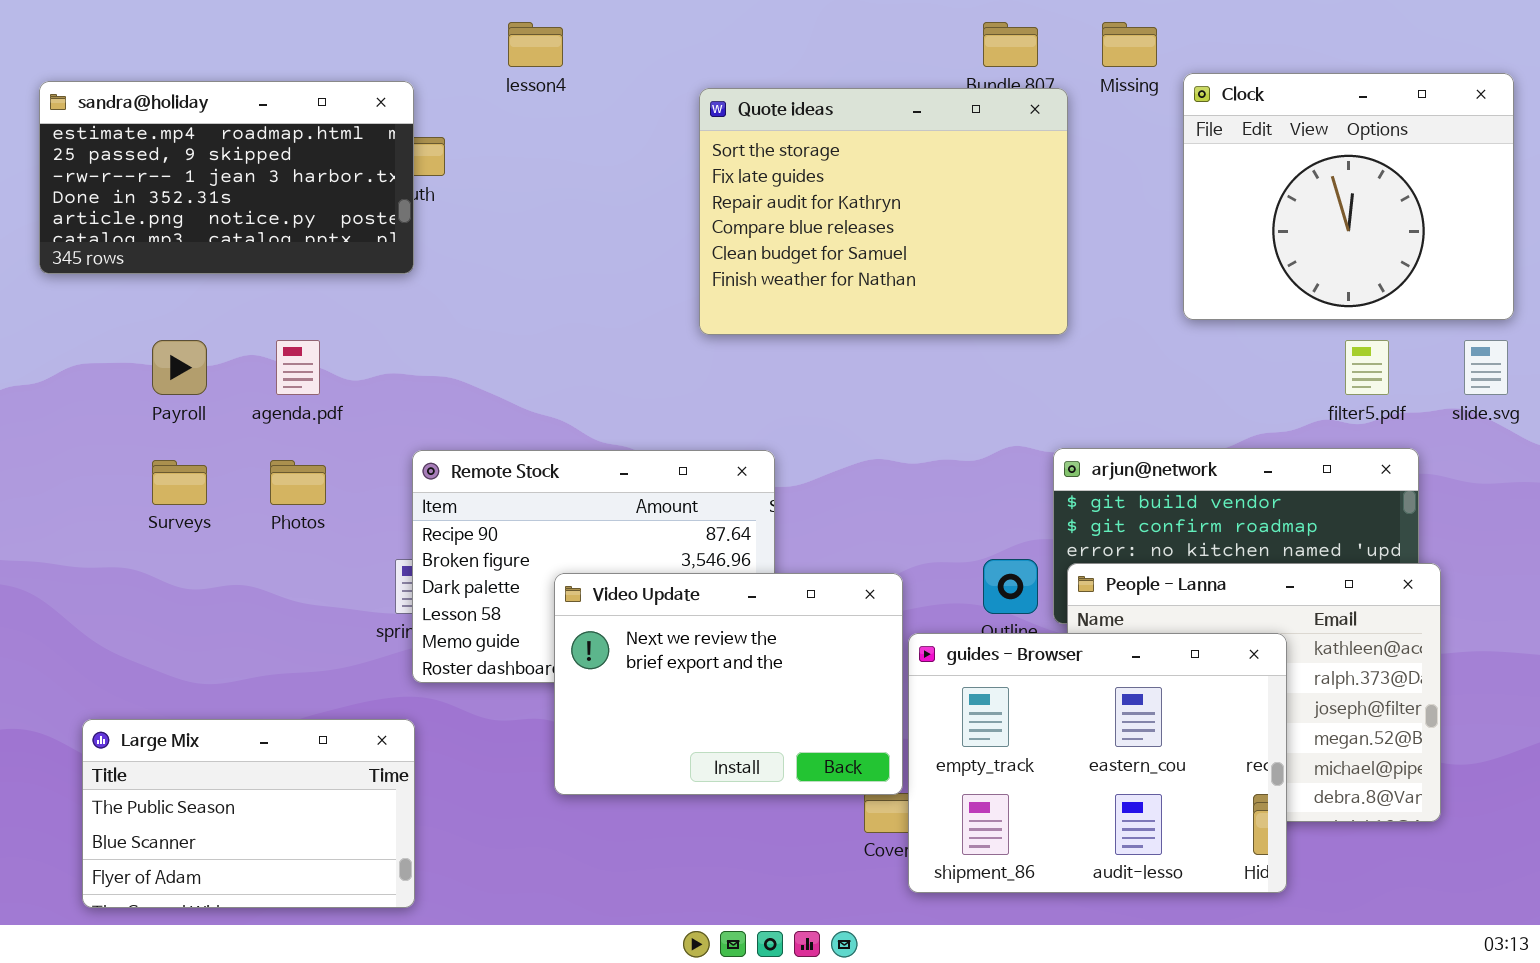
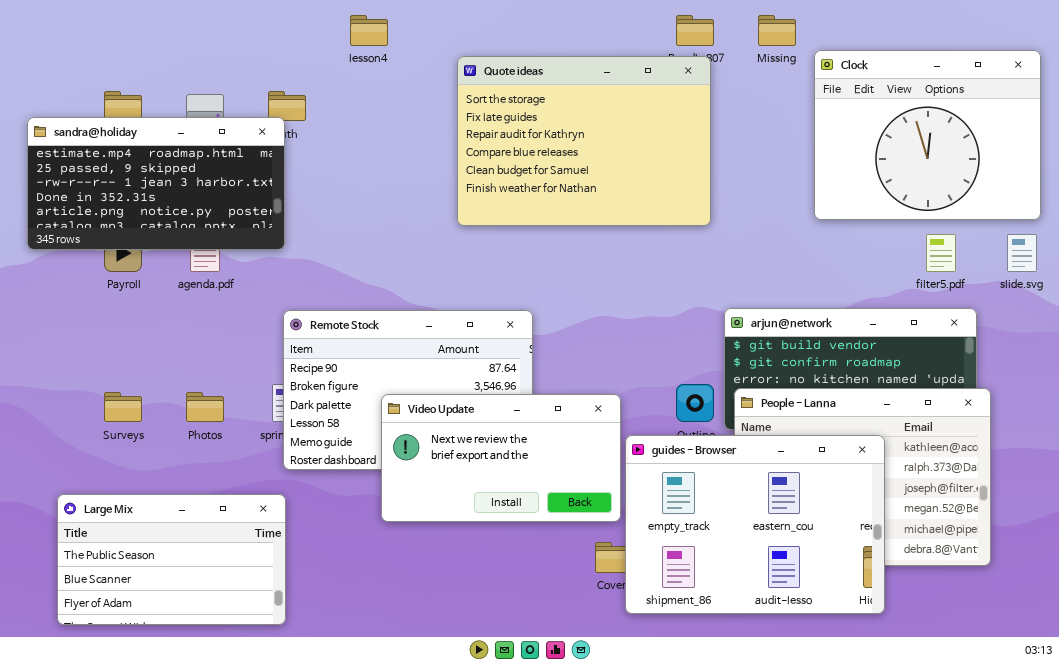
sandra@holiday: [39,81,414,274] -> [27,117,285,250], moved
Quote ideas: [699,88,1068,335] -> [457,56,711,226], moved
Surveys: [152,460,207,505] -> [104,392,142,422], moved
Photos: [270,460,326,505] -> [186,392,224,422], moved
Video Update: [554,573,903,795] -> [381,394,621,522], resized

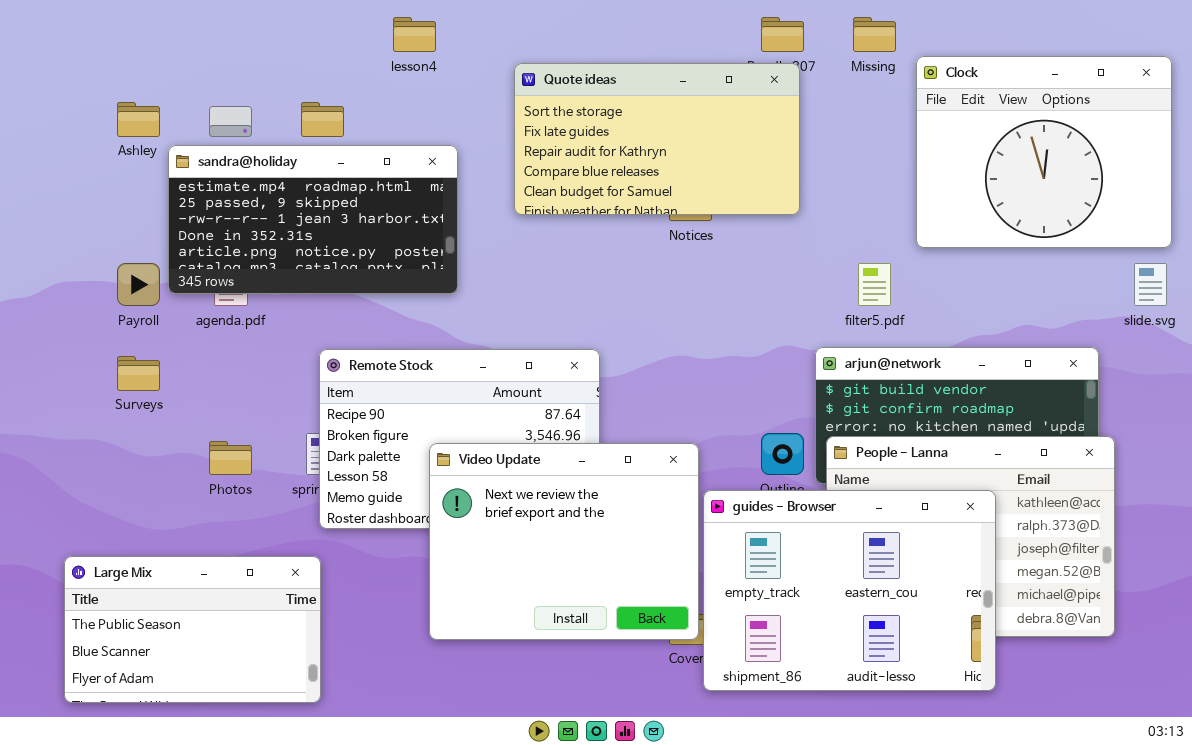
Quote ideas: [457,56,711,226] -> [514,63,800,215], resized
sandra@holiday: [27,117,285,250] -> [168,145,458,294], moved
filter5.pdf: [926,234,956,272] -> [858,263,891,306], moved
Surveys: [104,392,142,422] -> [117,356,160,391], moved
Video Update: [381,394,621,522] -> [429,443,699,640], resized

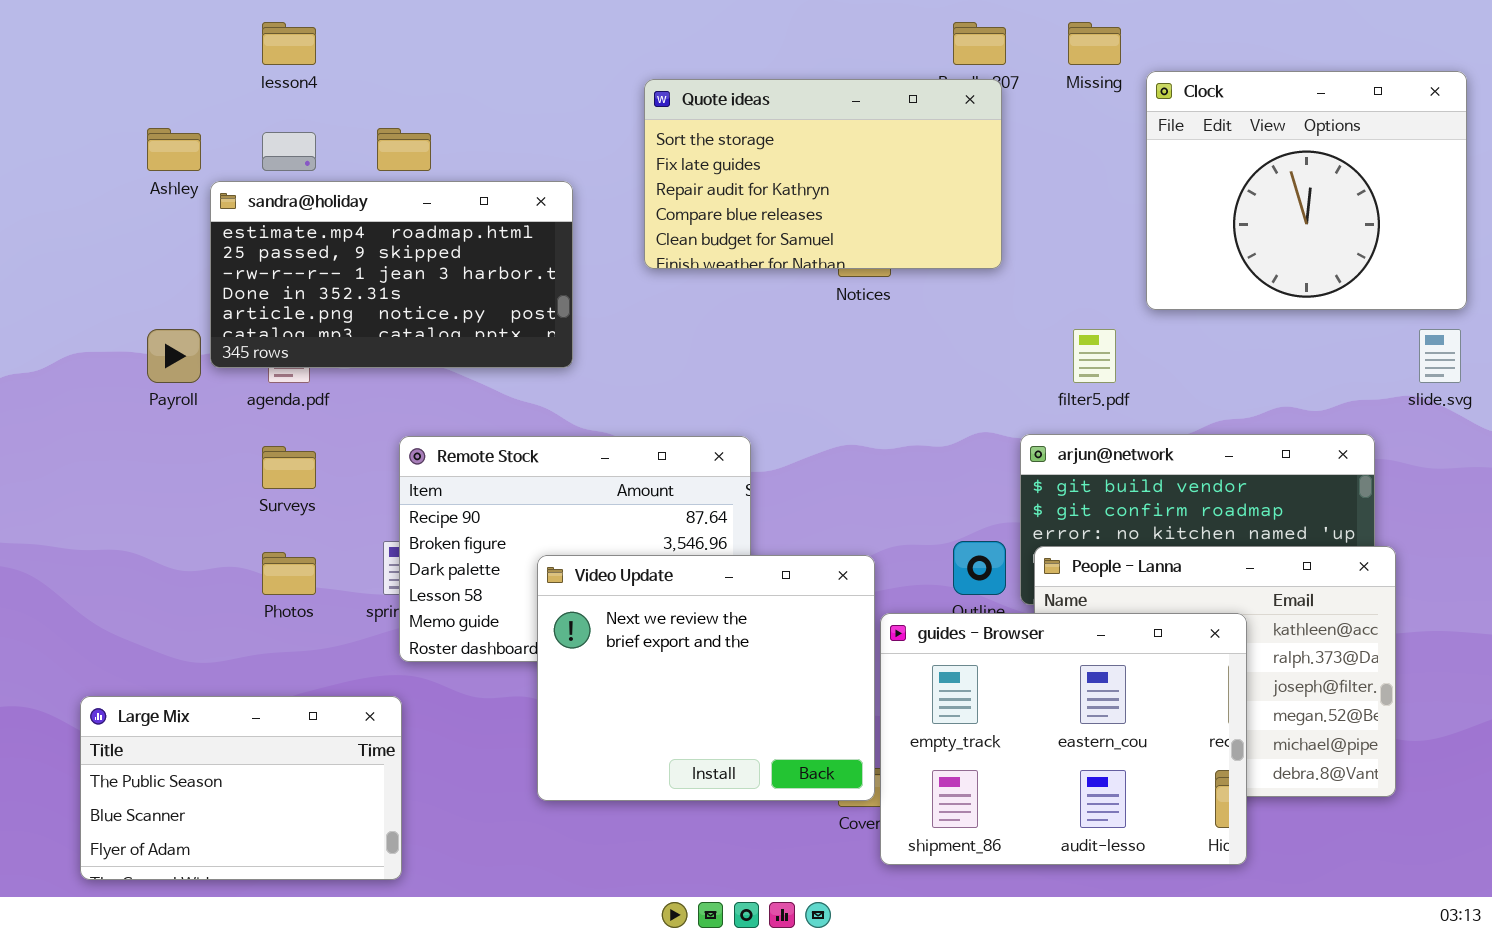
lesson4: [393,17,436,52] -> [262,22,316,65], moved
Surveys: [117,356,160,391] -> [262,446,316,489], moved

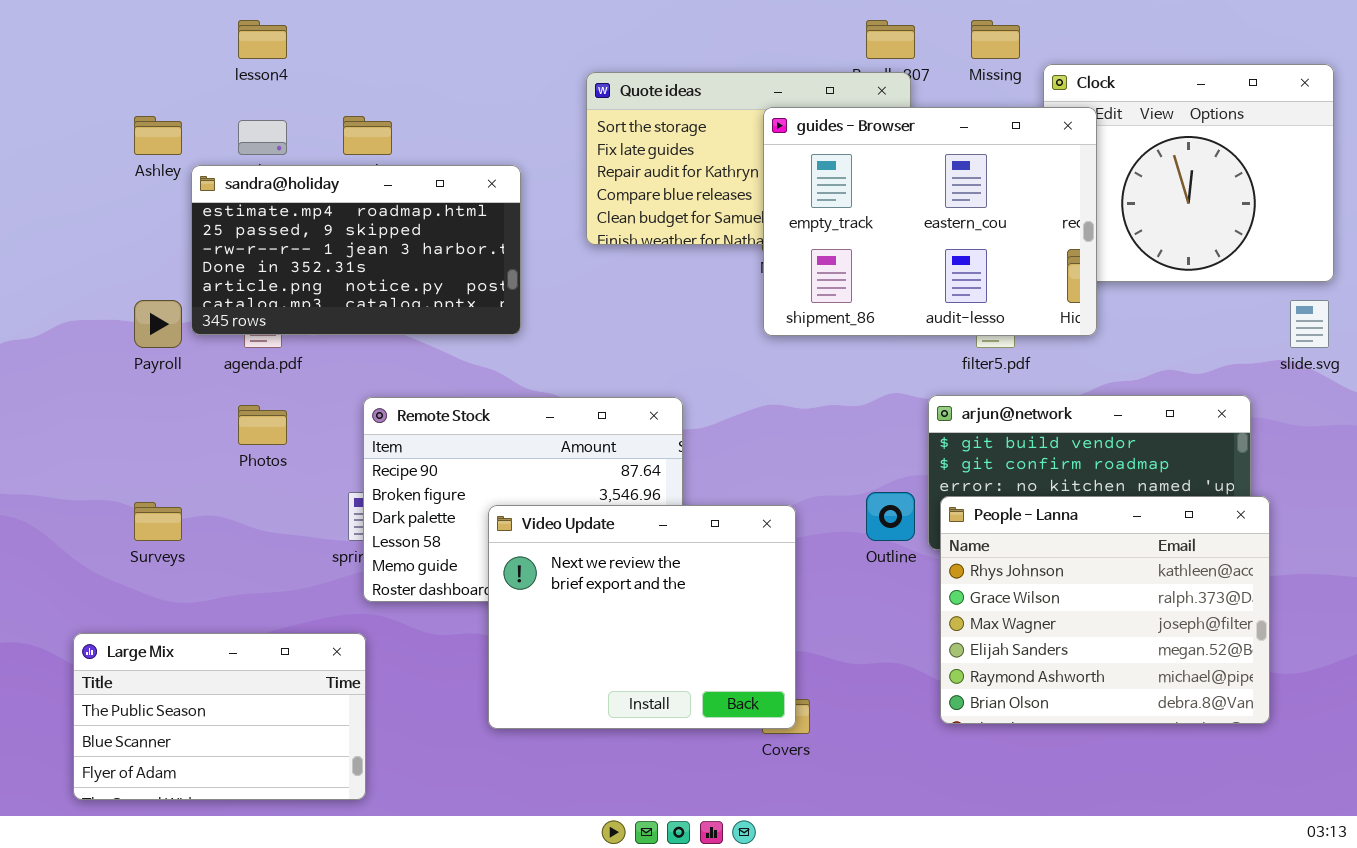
Surveys: [262,446,316,489] -> [134,502,182,541], moved
Photos: [262,552,316,595] -> [238,405,287,445], moved
guides - Browser: [880,613,1247,865] -> [763,107,1097,336], moved

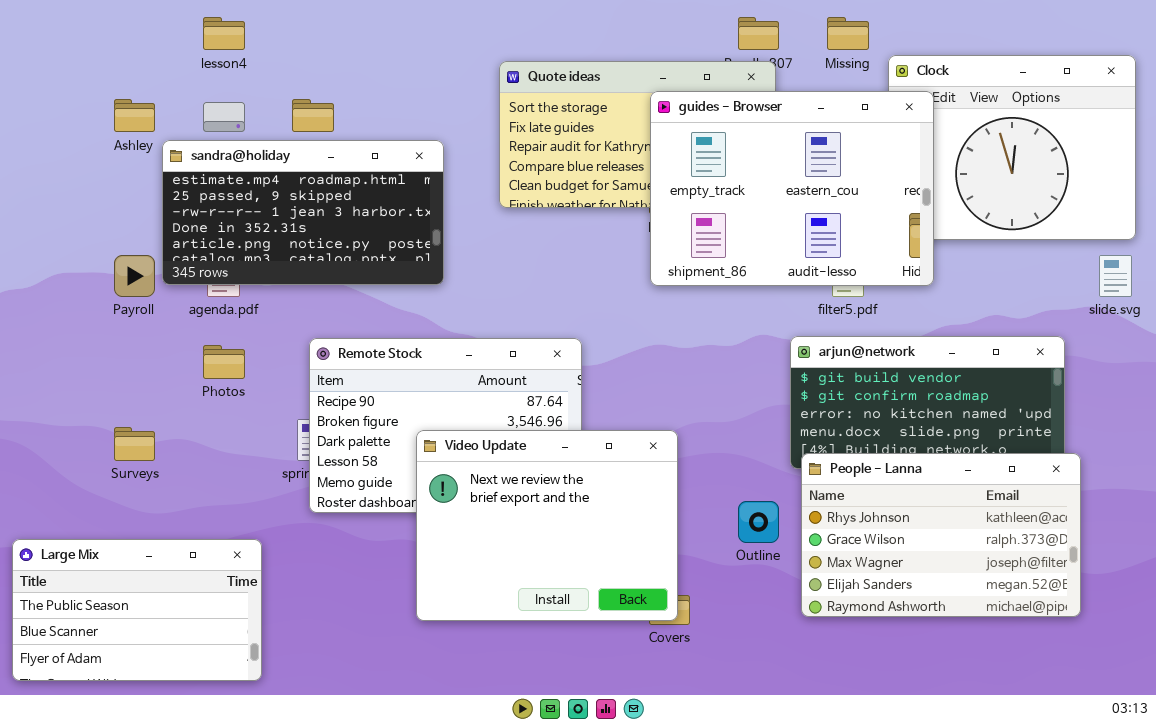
Outline: [866,492,915,541] -> [738,501,779,543], moved
People - Lanna: [940,496,1270,724] -> [801,453,1081,617], resized
Large Mix: [73,633,366,800] -> [12,539,262,681], moved

